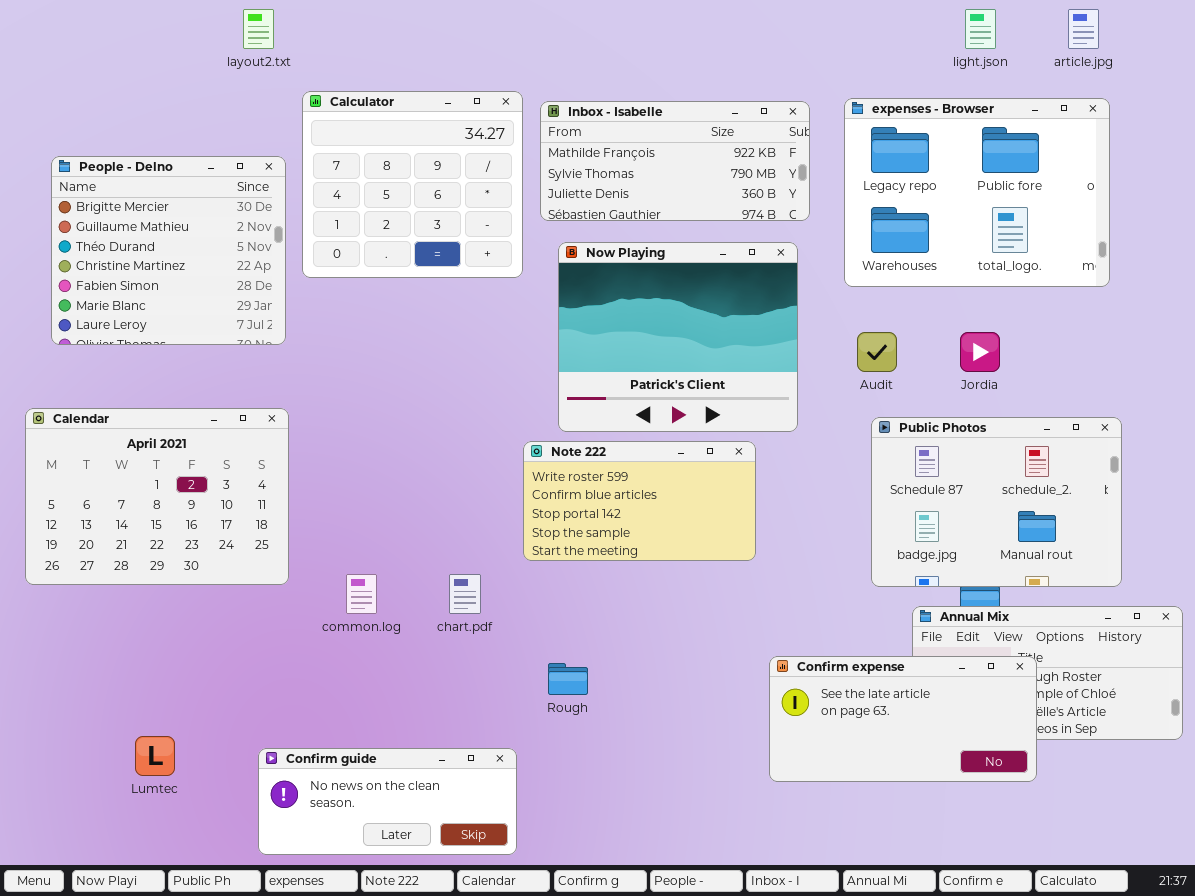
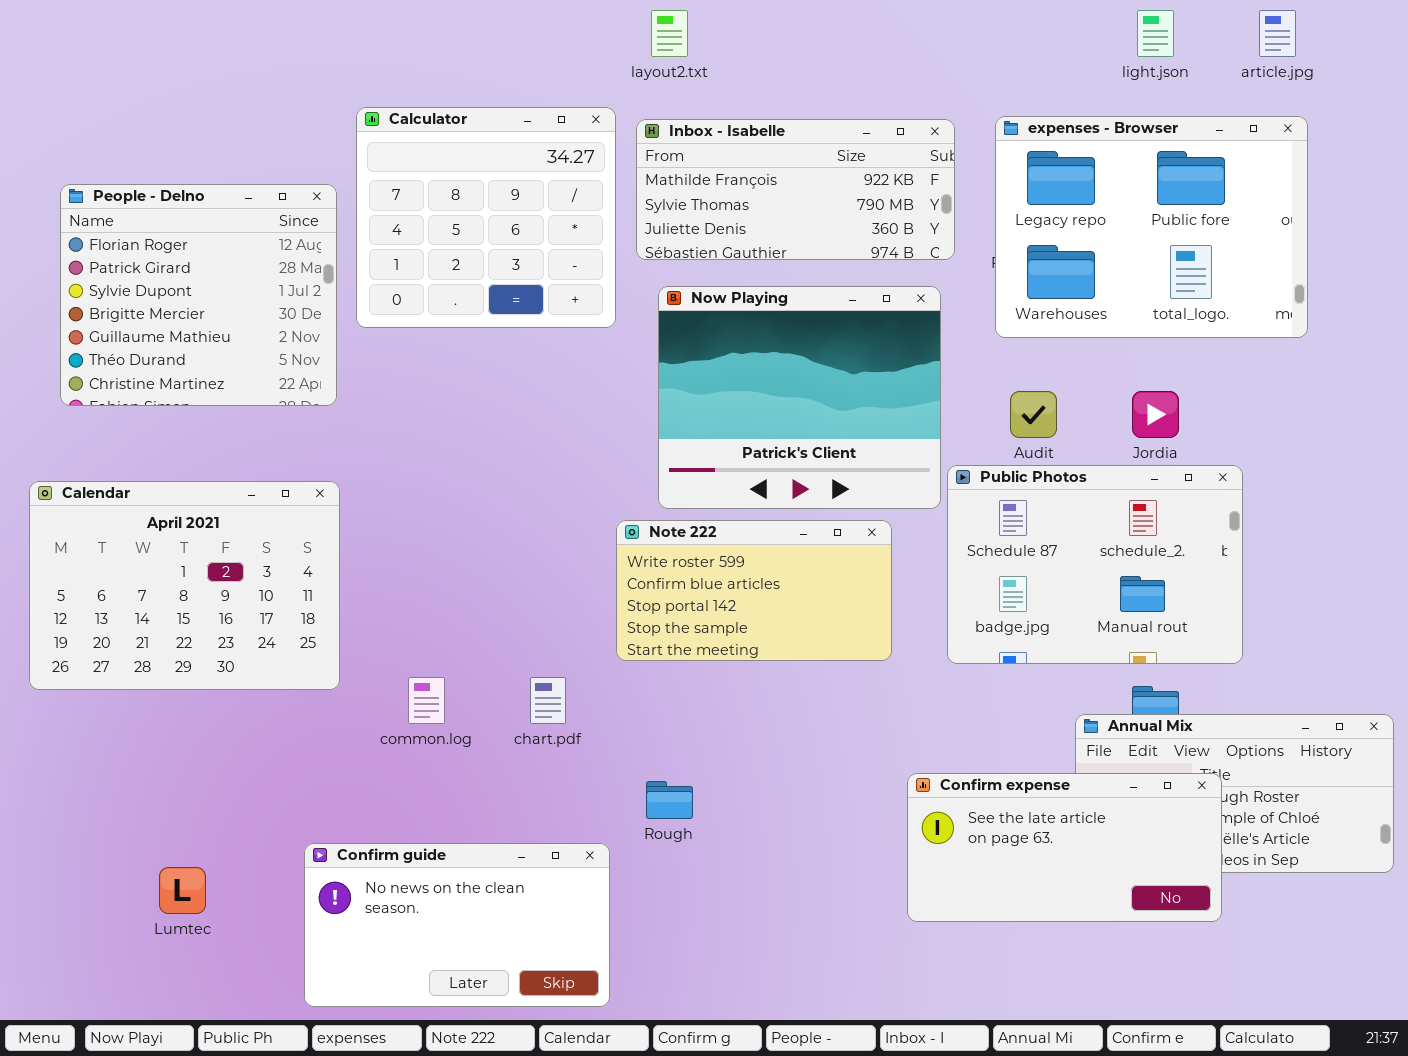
layout2.txt: [243,9,274,49] -> [651,10,688,57], moved
People - Delno: [51,156,286,345] -> [60,184,337,406], scrolled up 3 rows
Public Photos: [871,417,1122,587] -> [947,465,1243,664], moved
Confirm guide: [258,748,517,855] -> [304,843,610,1007], resized

